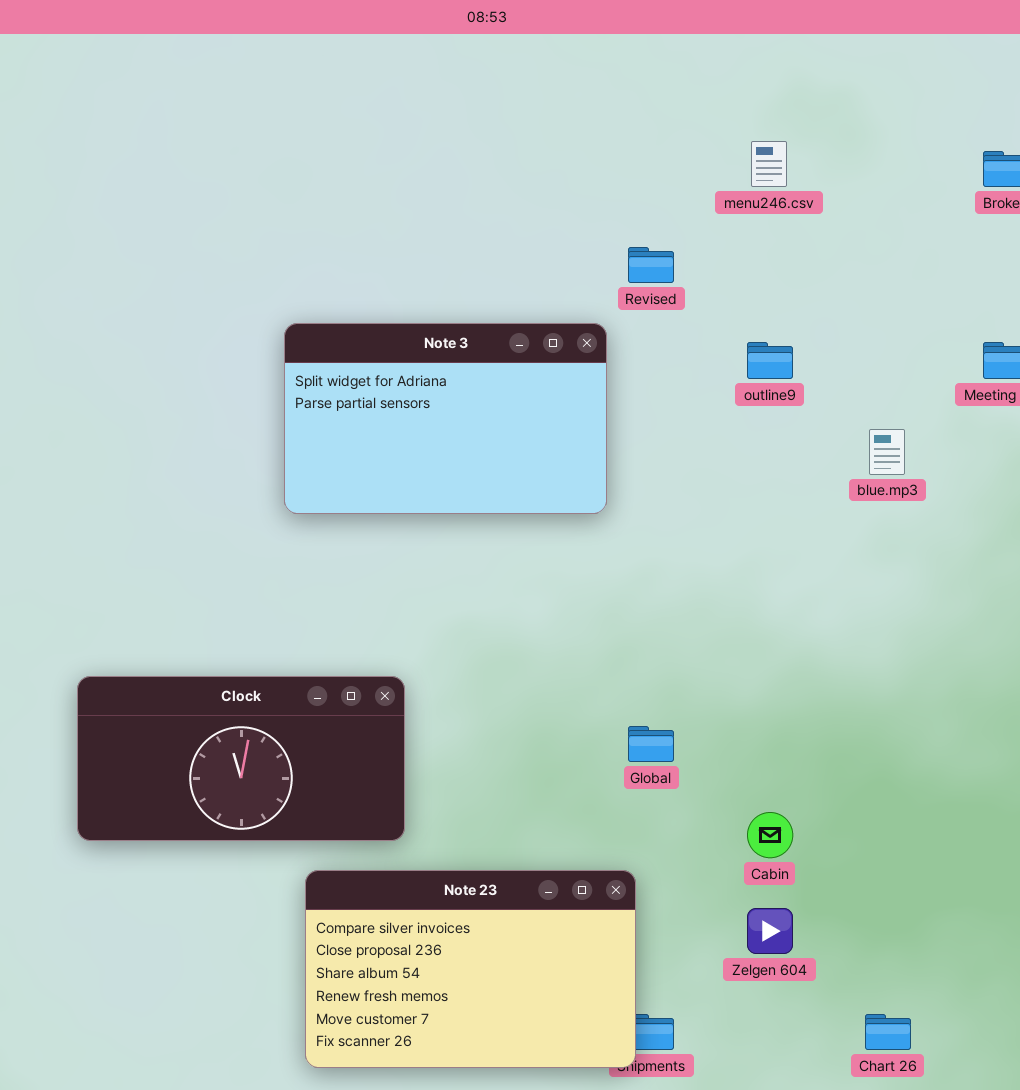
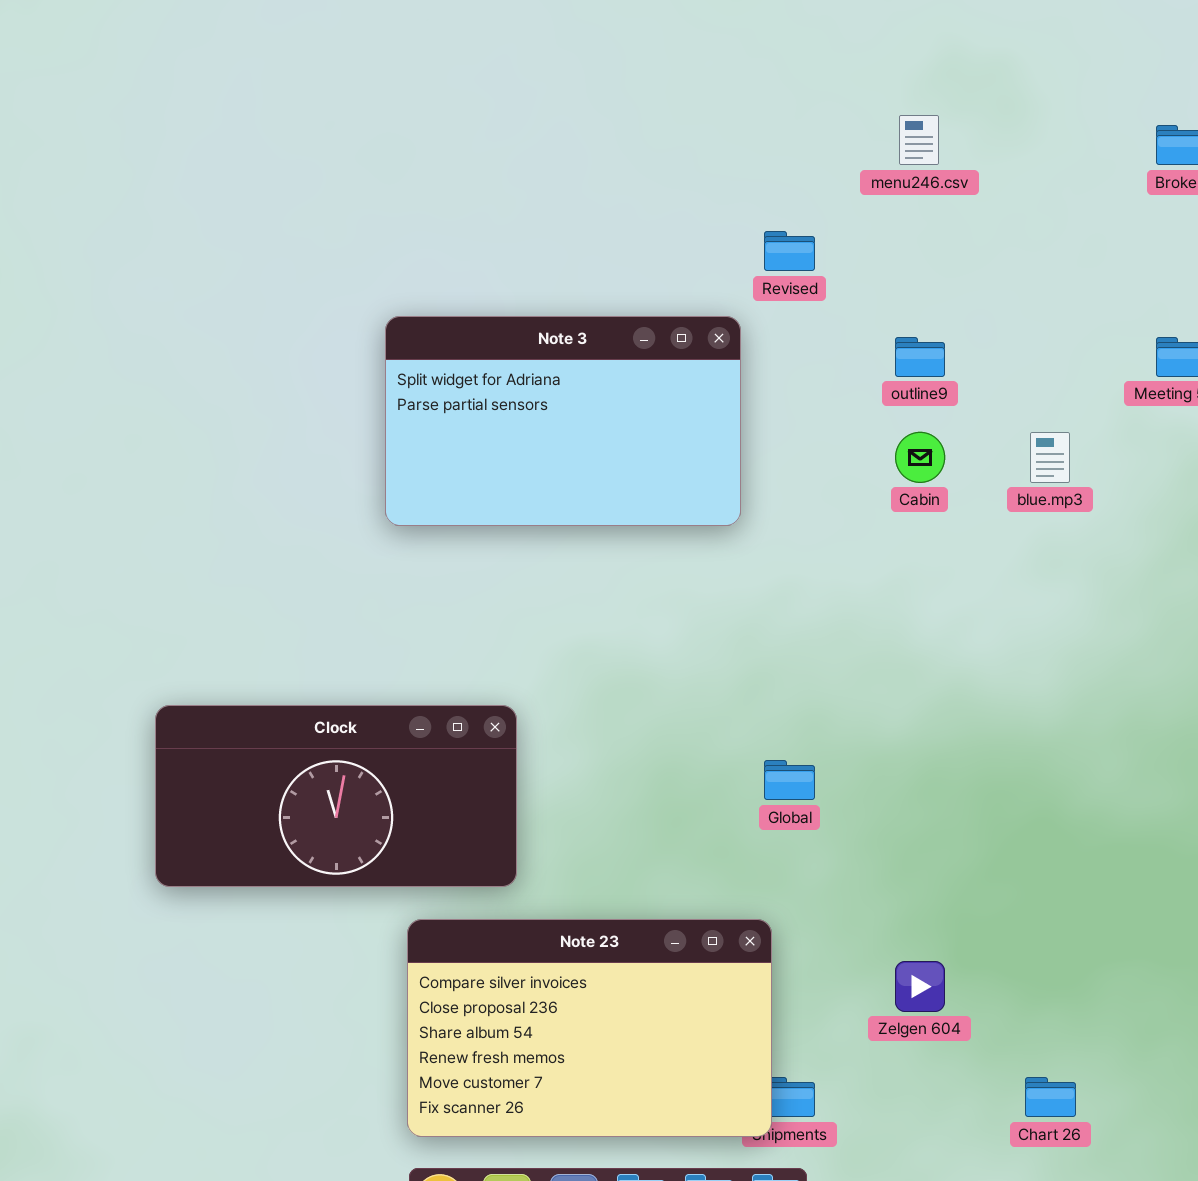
Cabin: [747,812,793,858] -> [895,432,945,483], moved

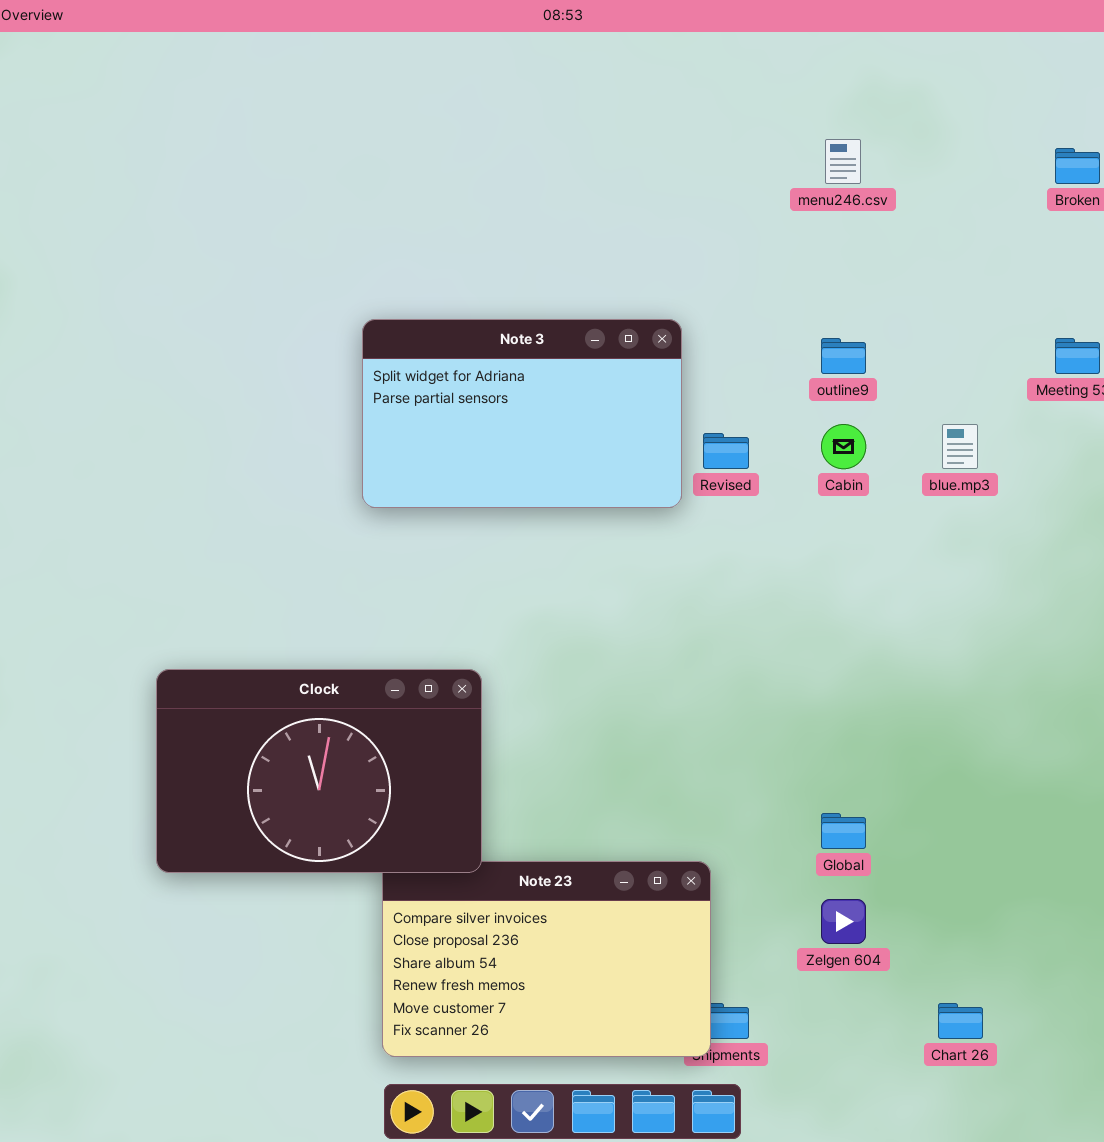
Revised: [764,231,815,271] -> [703,433,749,469], moved
Clock: [155,705,517,887] -> [156,669,482,873], resized
Global: [764,760,815,800] -> [821,813,866,849], moved

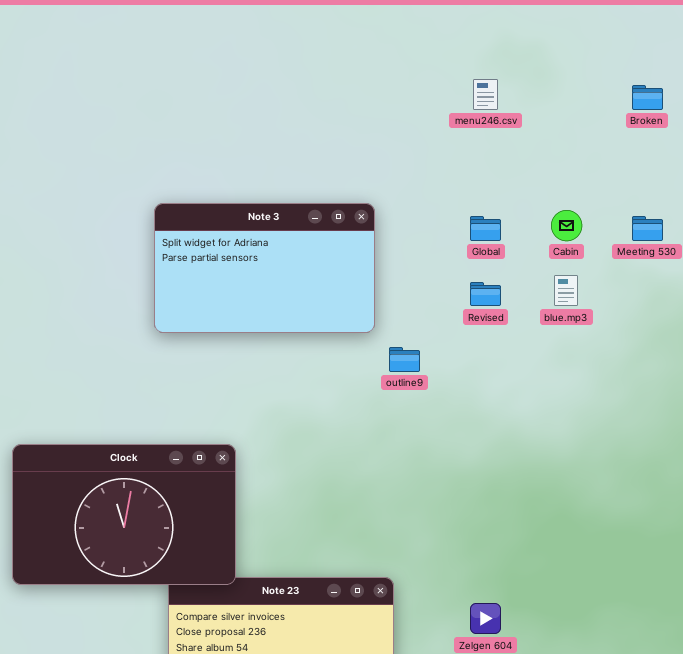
outline9: [821,338,866,374] -> [389,347,420,372], moved
Cabin: [821,424,866,469] -> [551,210,582,241], moved
Revised: [703,433,749,469] -> [470,282,501,306], moved
Global: [821,813,866,849] -> [470,216,501,241], moved

